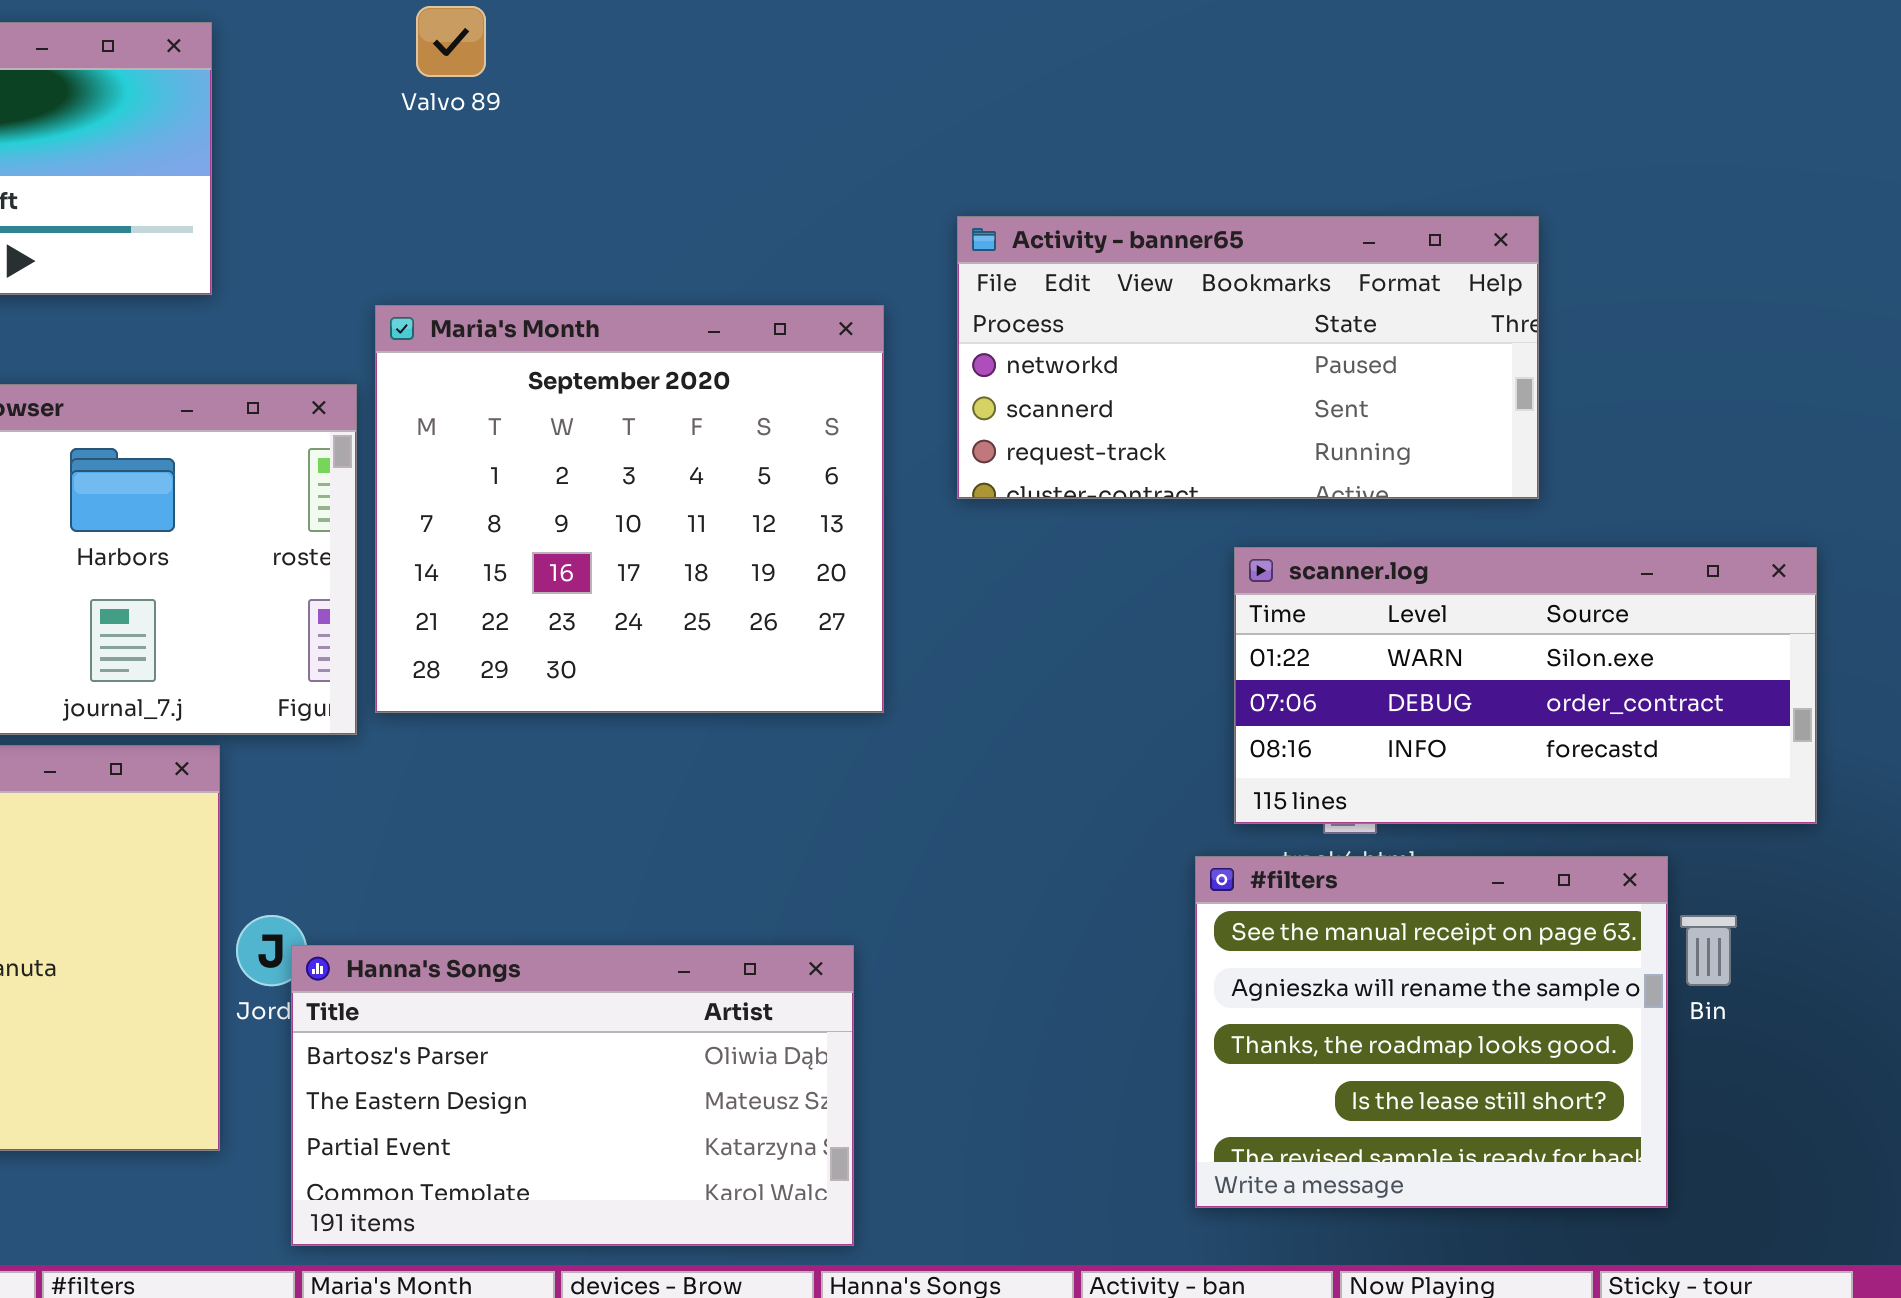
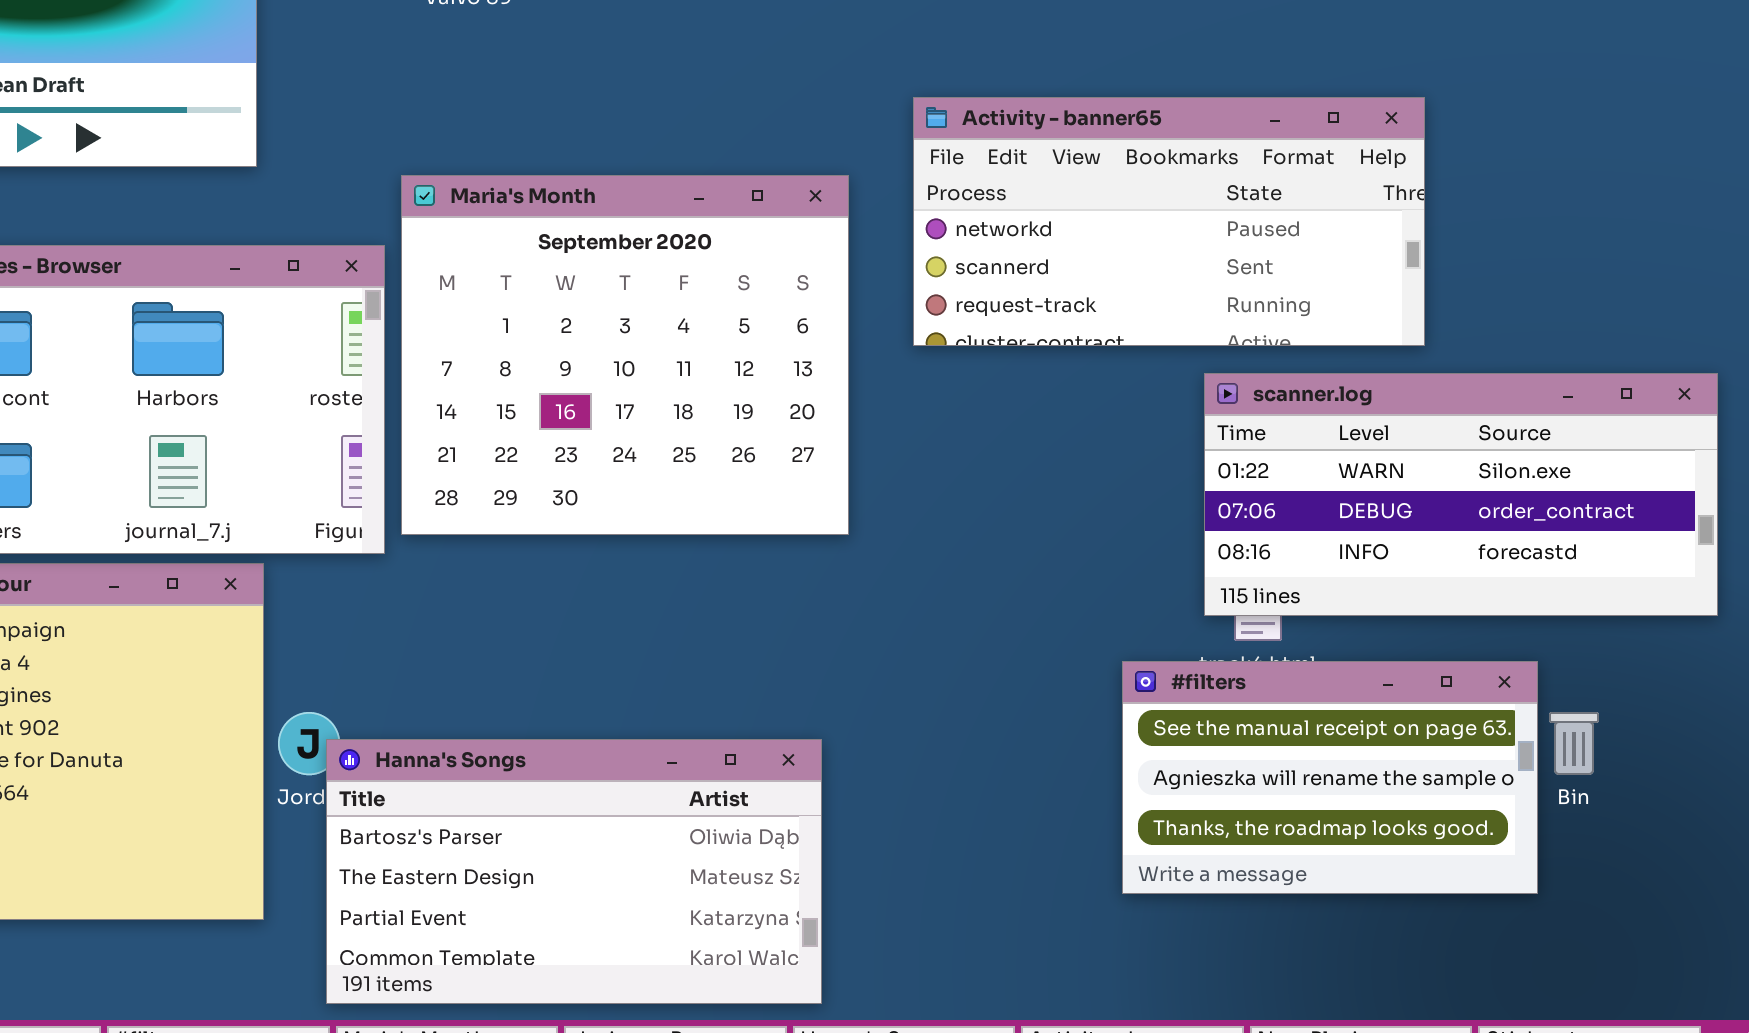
scanner.log: [1234,547,1817,824] -> [1204,373,1718,616], moved
#filters: [1195,856,1668,1208] -> [1122,661,1538,894], resized

